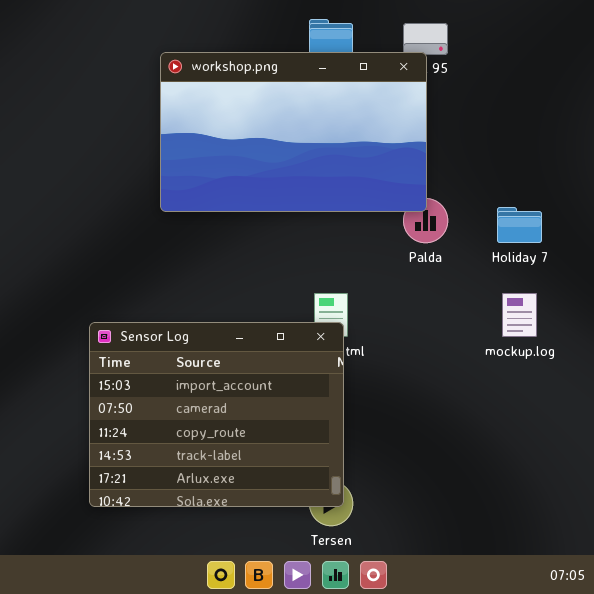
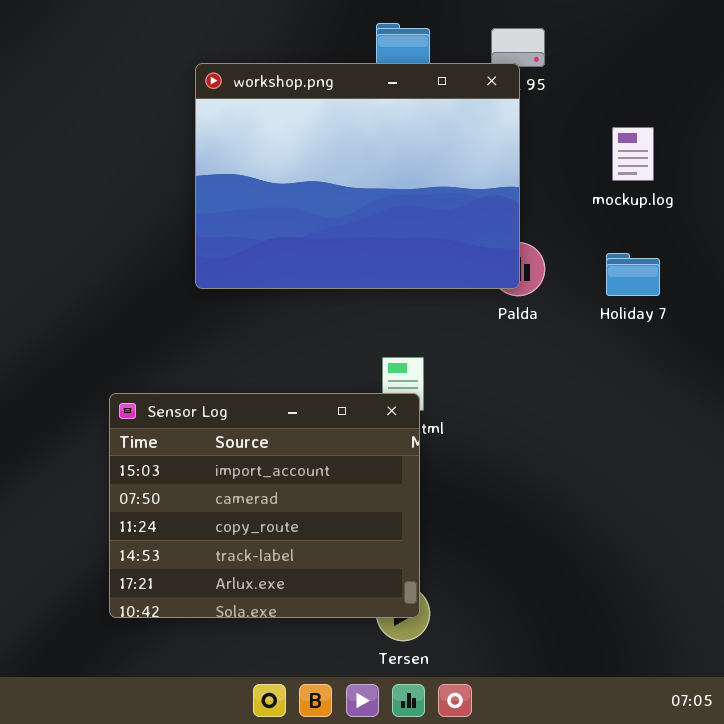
workshop.png: [160,52,427,212] -> [195,63,520,289], resized
mockup.log: [502,293,537,337] -> [612,127,654,181], moved

